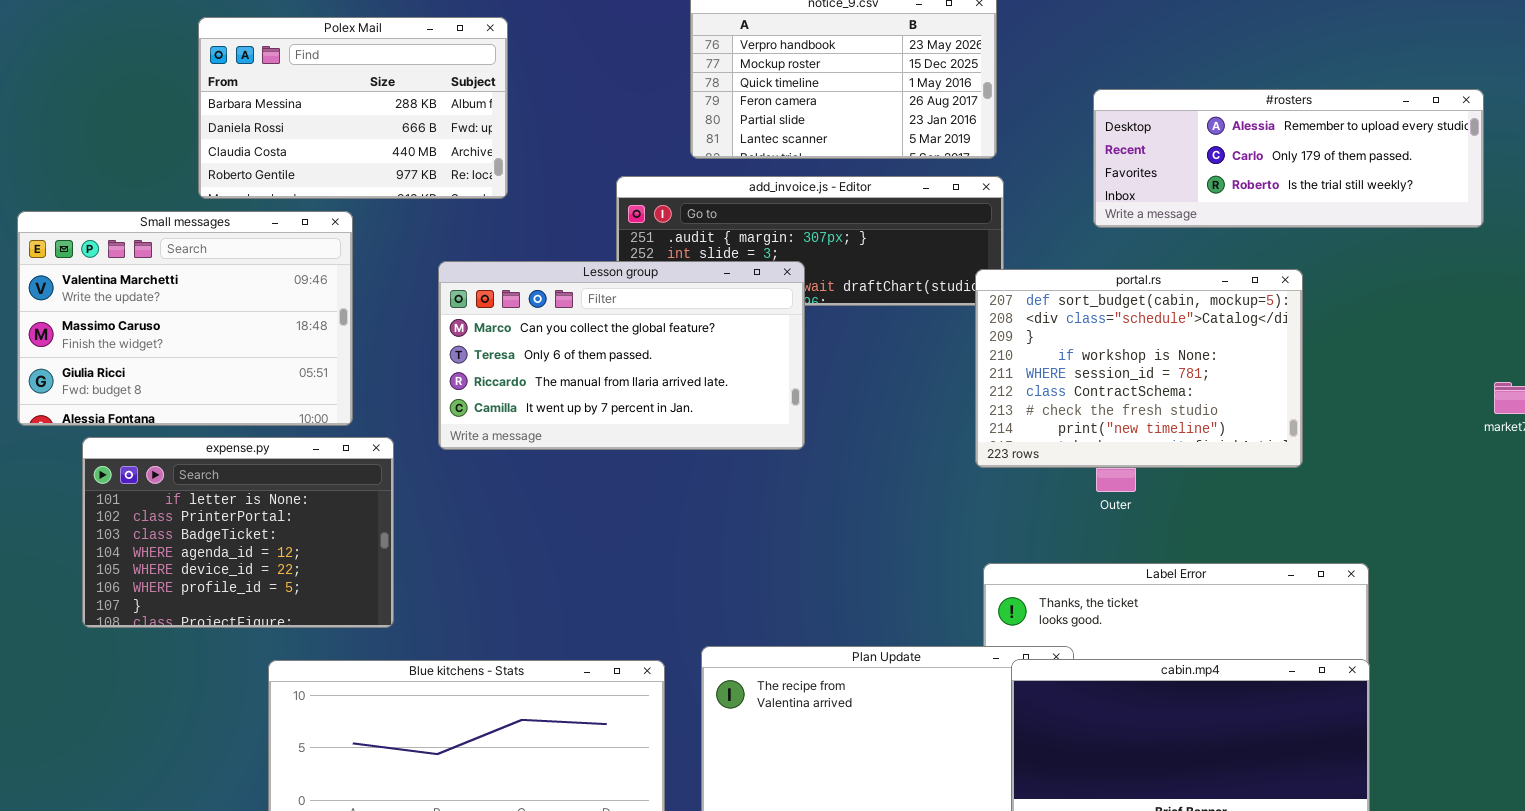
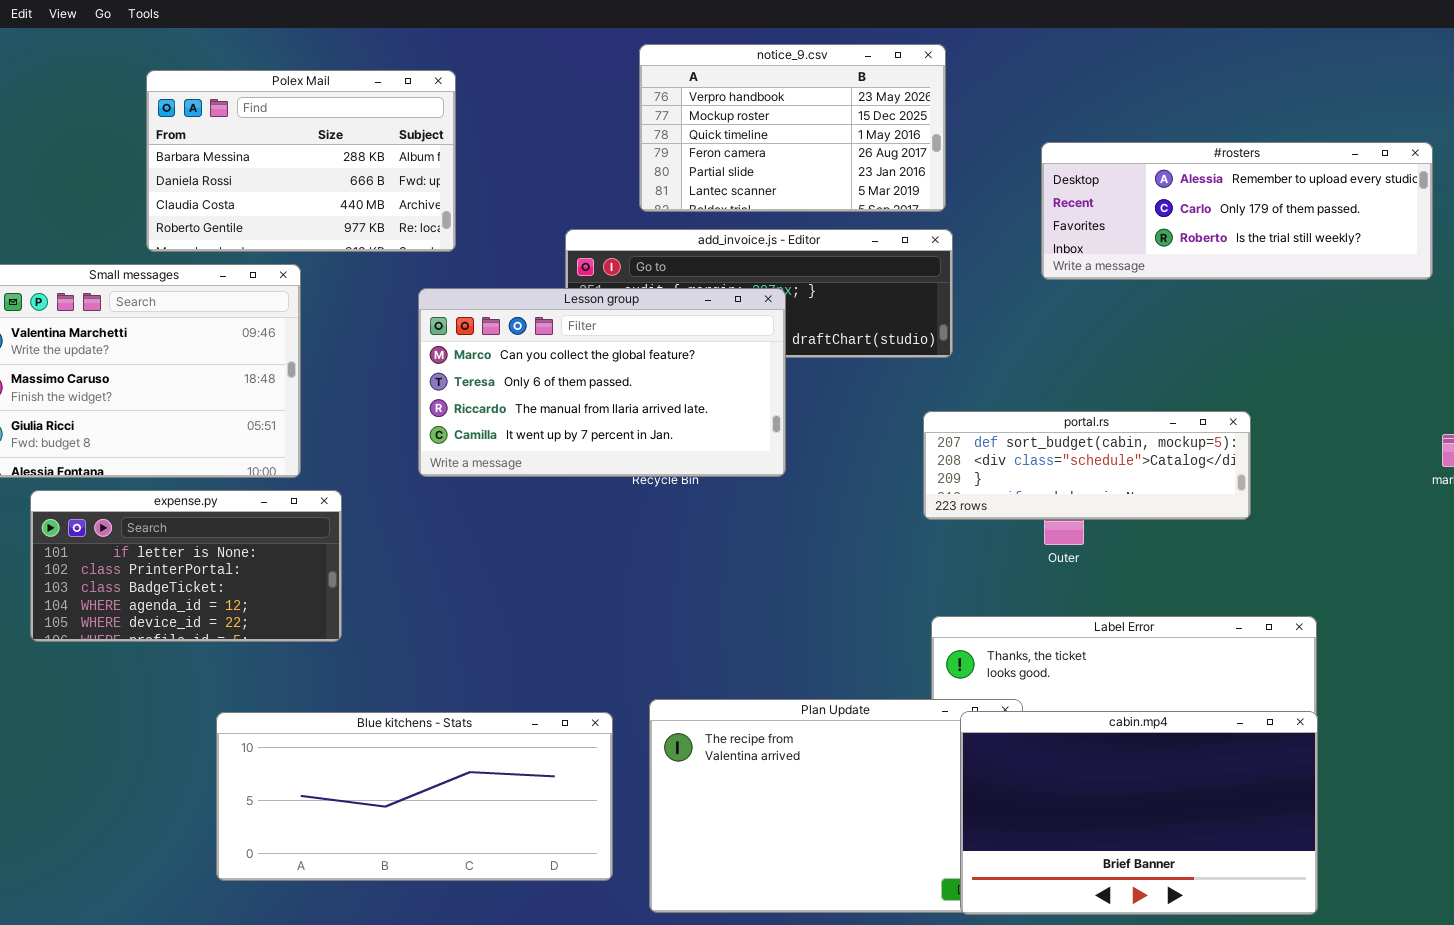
Lesson group: [438,261,805,450] -> [418,288,786,477], moved
portal.rs: [975,269,1303,468] -> [923,411,1251,520], resized
expense.py: [82,437,394,628] -> [30,490,342,642], resized

